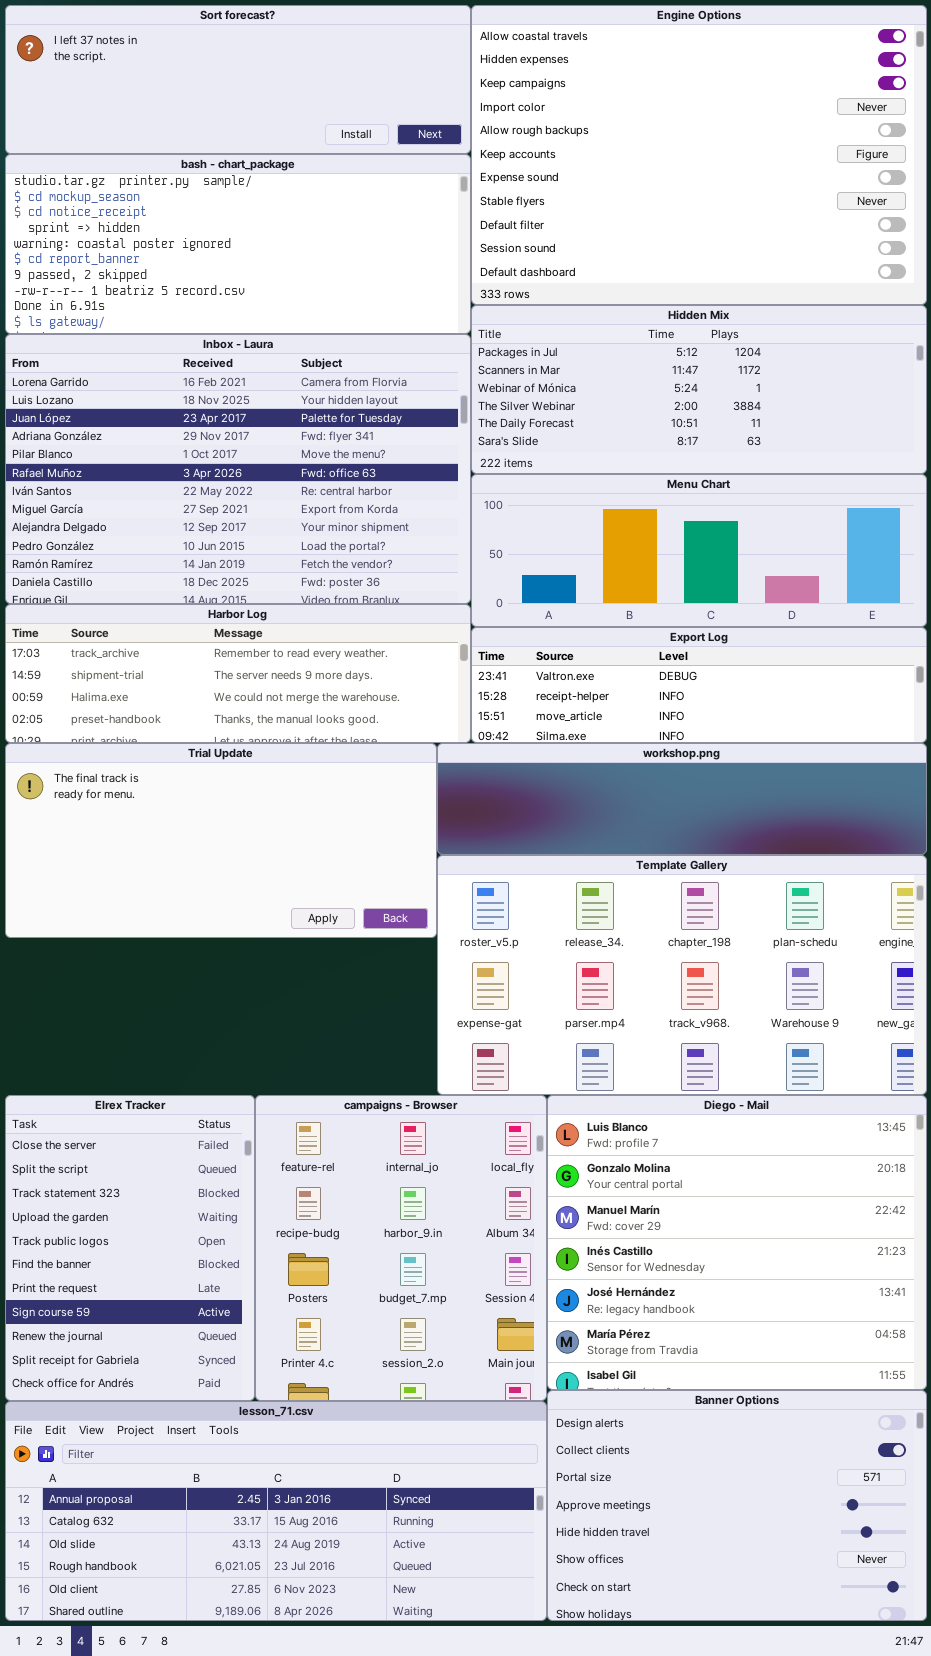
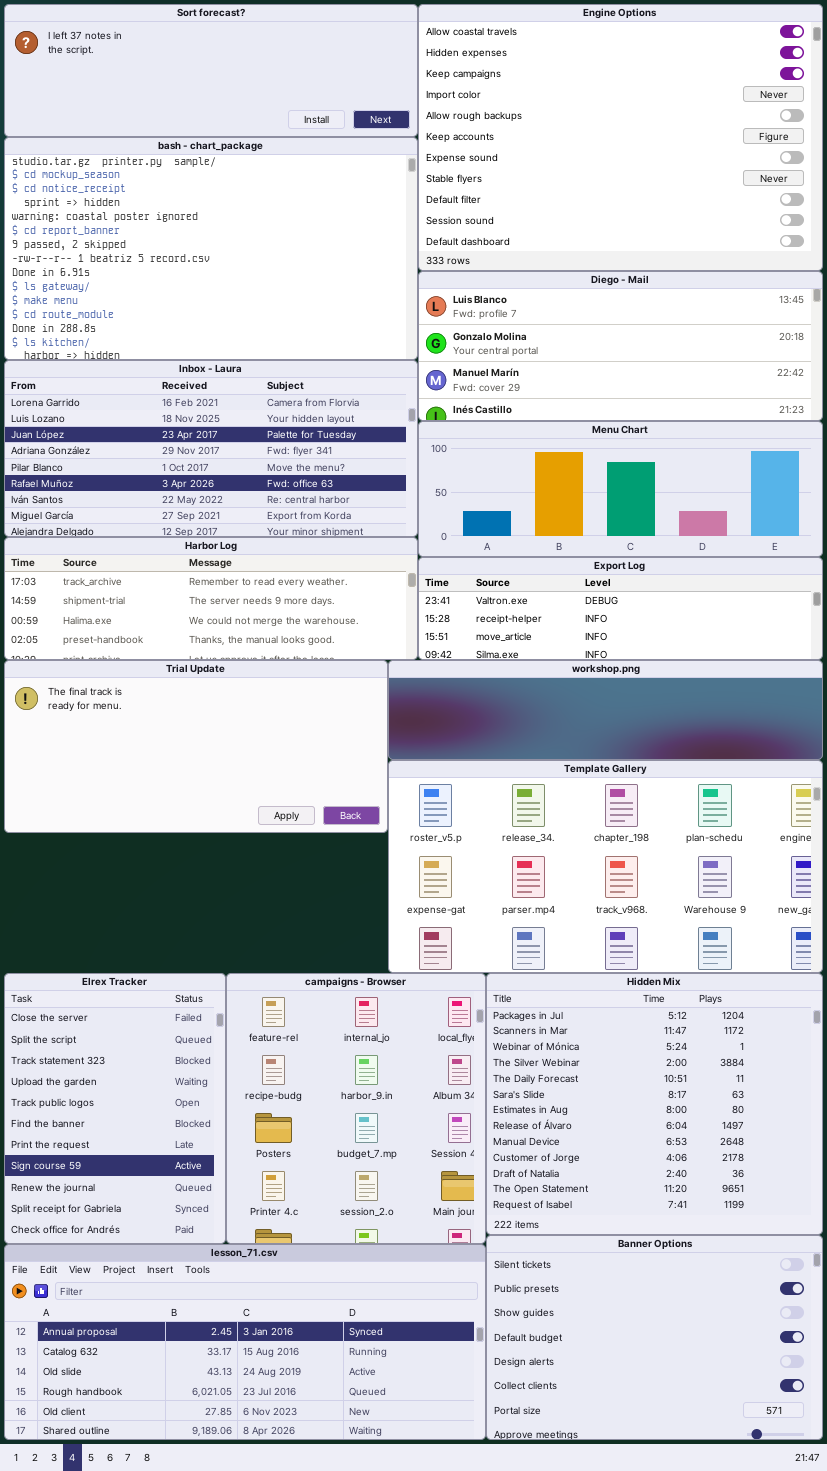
bash - chart_package: [5,154,471,334] -> [4,137,418,360], resized
Hidden Mix: [471,305,927,474] -> [486,973,823,1235], moved, resized
Inbox - Laura: [5,334,471,604] -> [4,360,418,537], resized
Diego - Mail: [547,1095,927,1390] -> [418,271,823,421], moved, resized
Banner Options: [547,1390,927,1621] -> [486,1235,823,1440], scrolled up 4 rows

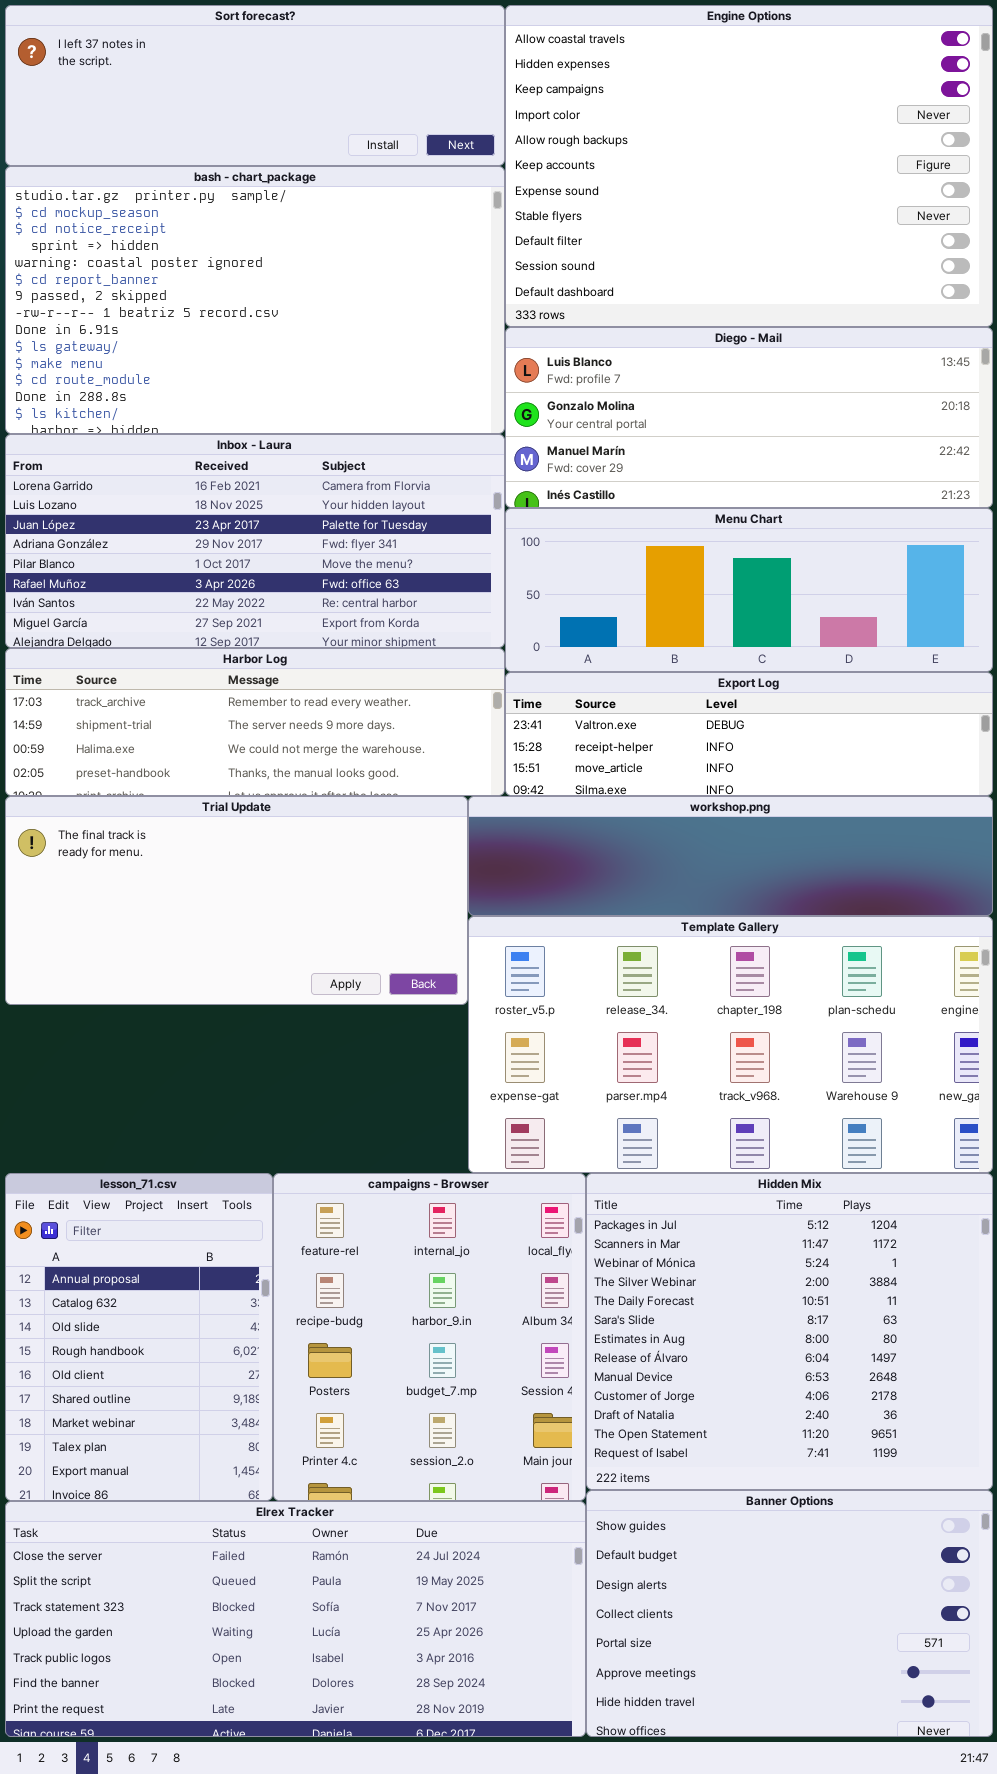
Elrex Tracker: [4,973,226,1244] -> [5,1501,586,1737], moved, resized
Banner Options: [486,1235,823,1440] -> [586,1490,993,1737], scrolled down 2 rows
lesson_71.csv: [4,1244,486,1440] -> [5,1173,273,1501], moved, resized

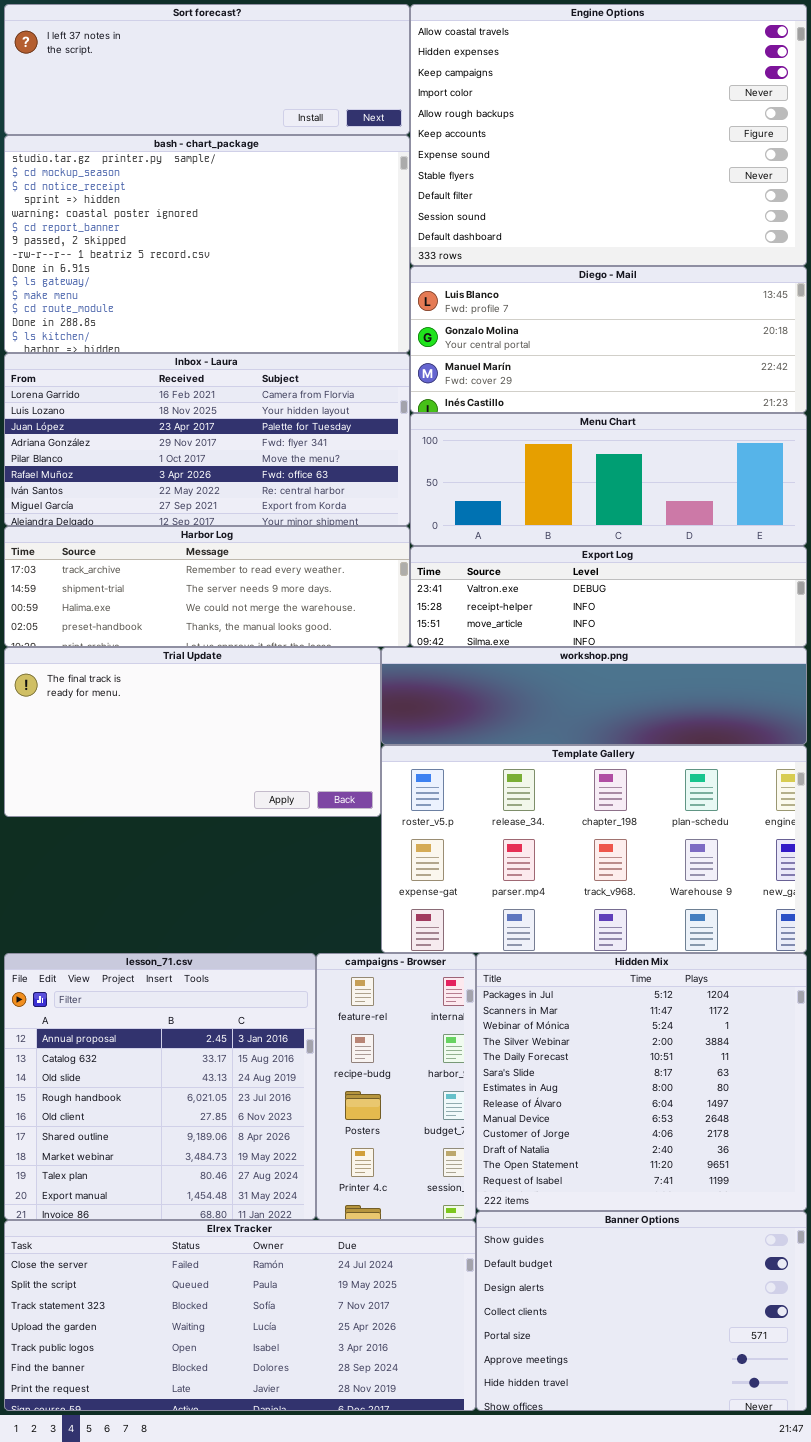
lesson_71.csv: [5,1173,273,1501] -> [4,953,316,1220], resized
campaigns - Browser: [273,1173,586,1501] -> [316,953,476,1220], resized

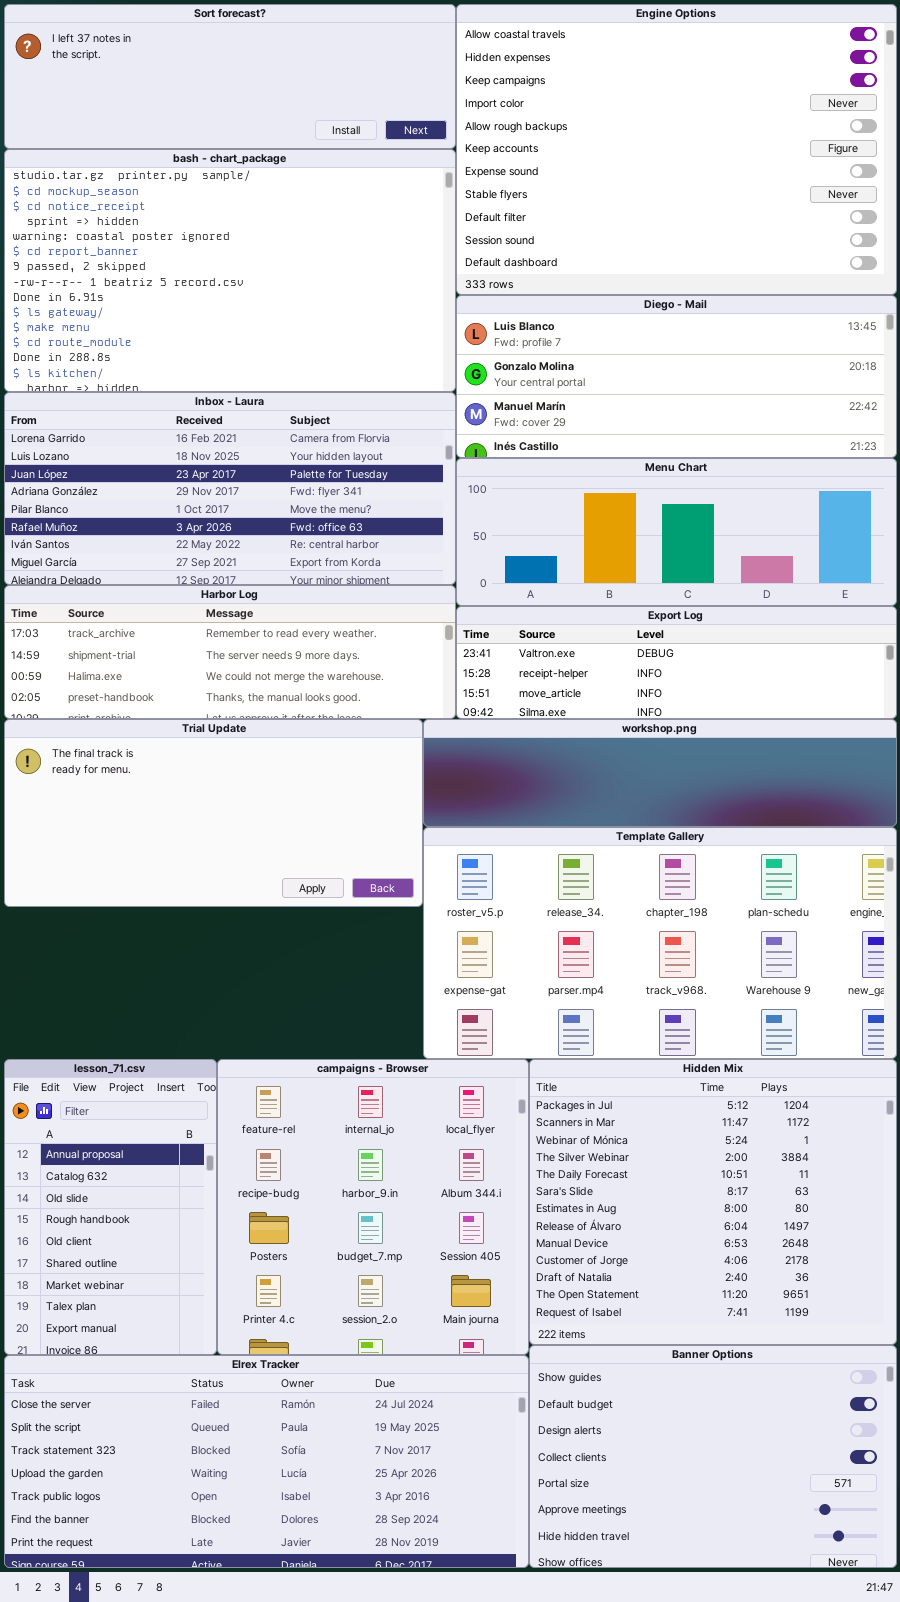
lesson_71.csv: [4,953,316,1220] -> [4,1059,217,1355], resized
campaigns - Browser: [316,953,476,1220] -> [217,1059,529,1355], resized

